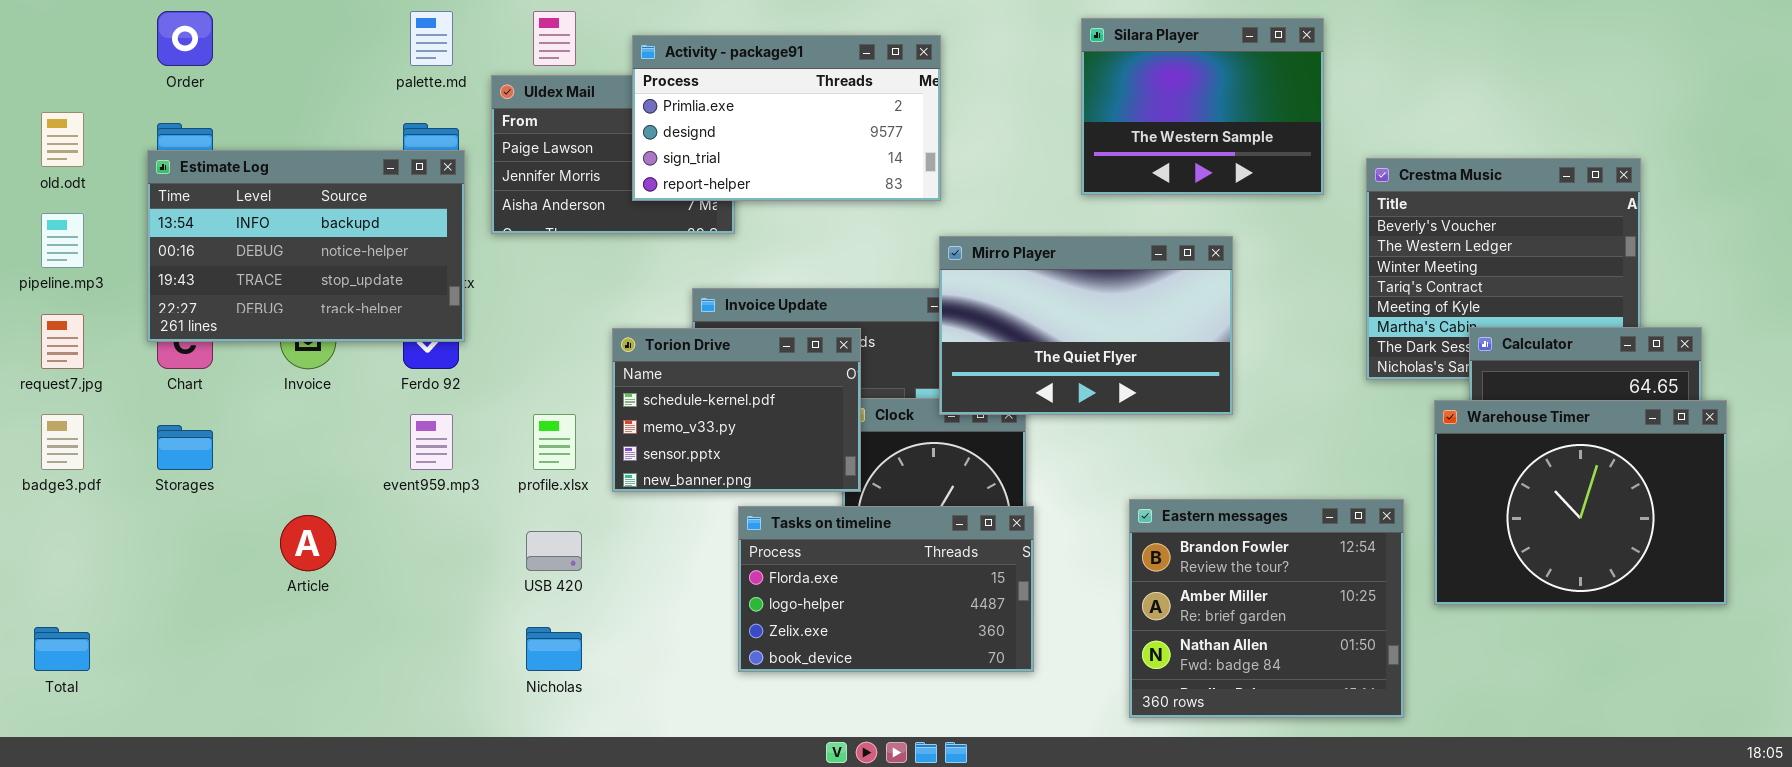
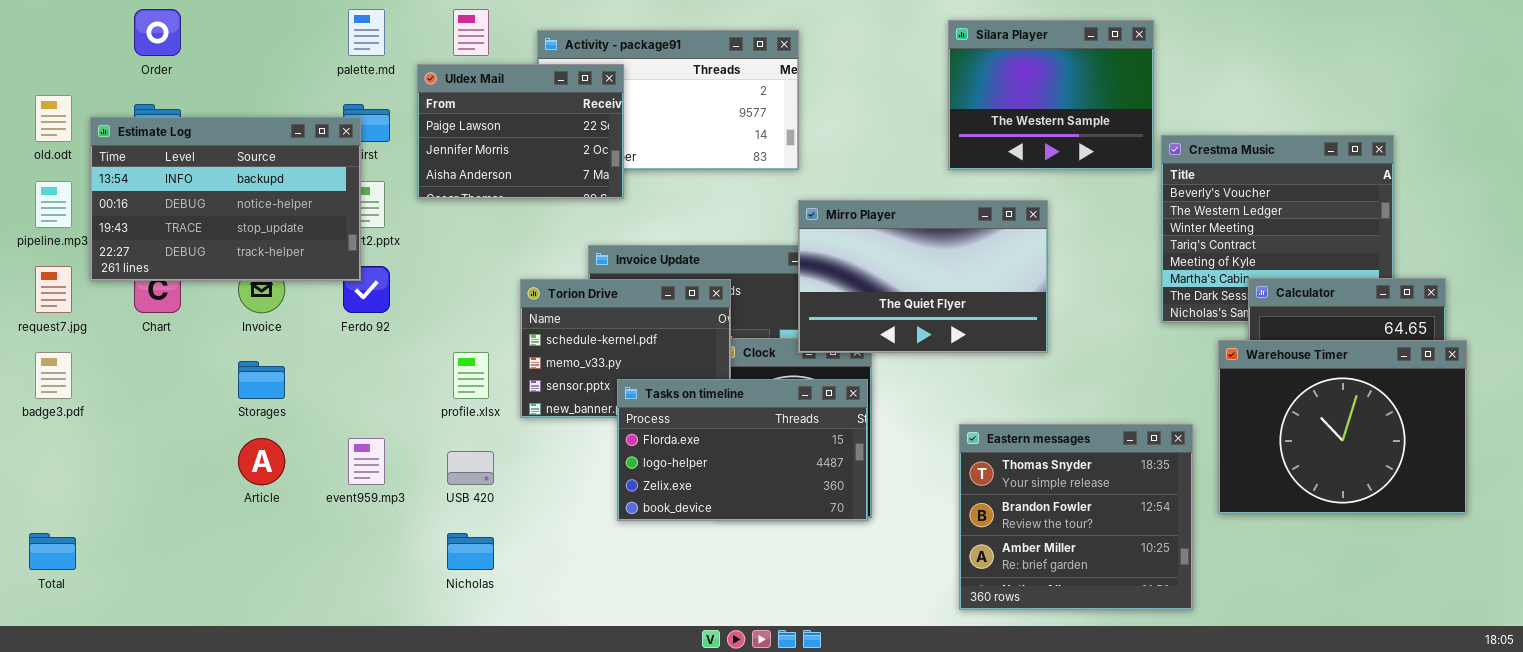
Silara Player: [1081,18,1324,195] -> [948,20,1154,170], moved
Uldex Mail: [491,75,735,234] -> [417,64,624,199], raised
Estimate Log: [147,150,465,342] -> [90,117,361,281], moved
event959.mp3: [410,414,453,470] -> [348,438,385,485], moved
Storages: [157,425,213,470] -> [238,361,285,399], moved
Eastern messages: [1129,499,1404,718] -> [959,424,1193,610], scrolled up 1 row
Tasks on timeline: [738,506,1034,672] -> [617,379,868,521], moved

